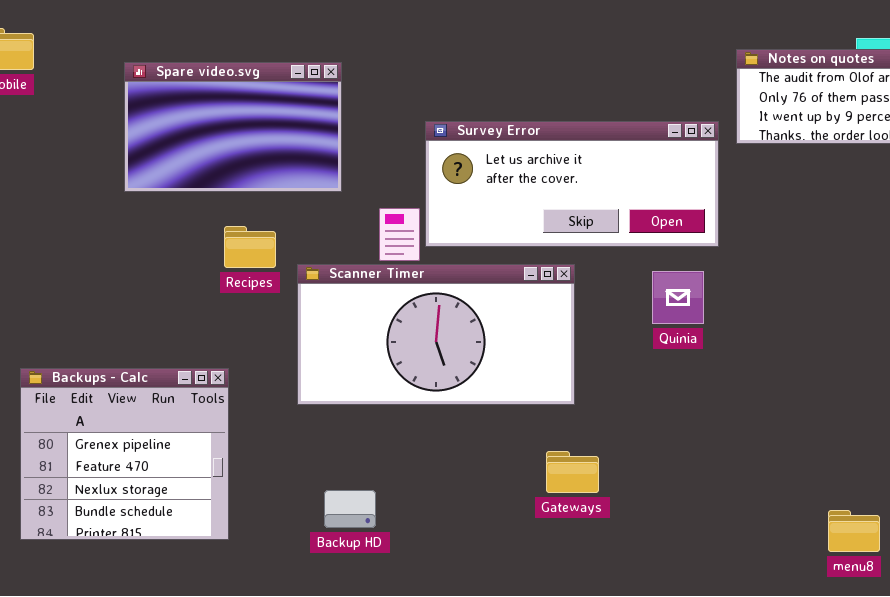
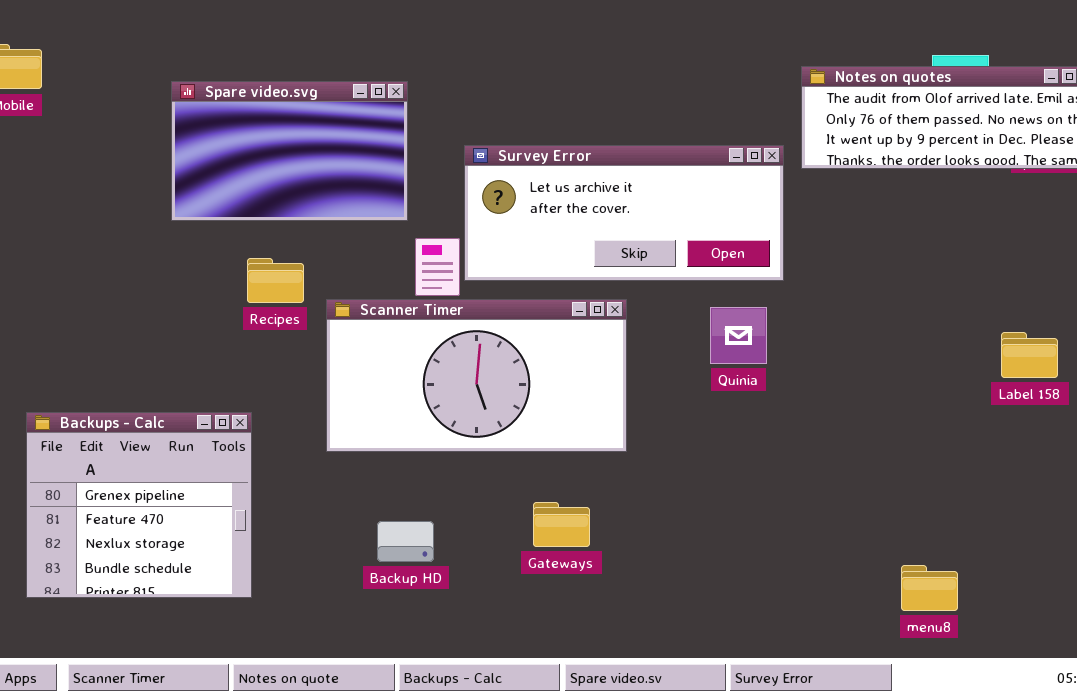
Spare video.svg: [124,62,342,192] -> [171,81,408,221], moved
Gateways: [546,451,599,493] -> [533,502,590,547], moved
Backup HD: [324,490,376,528] -> [377,521,434,562], moved

